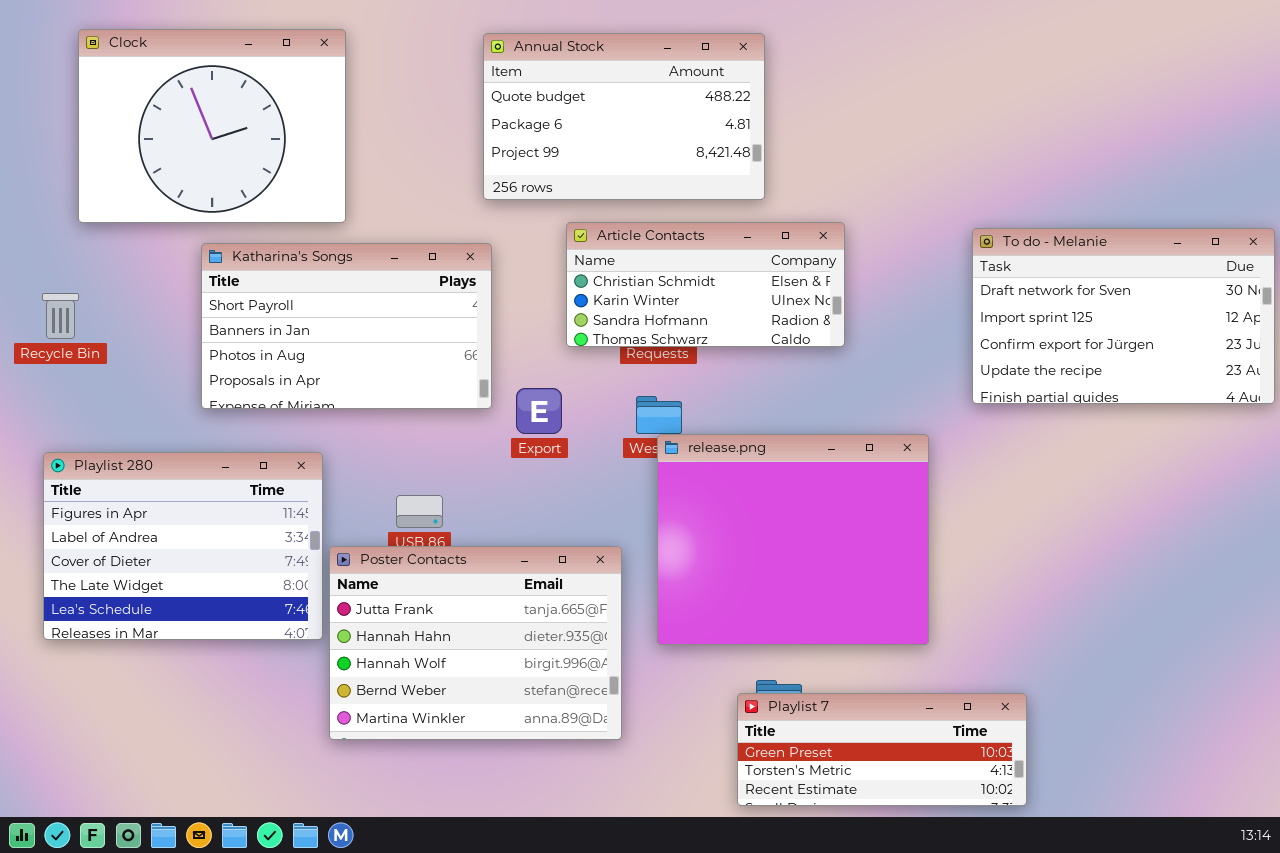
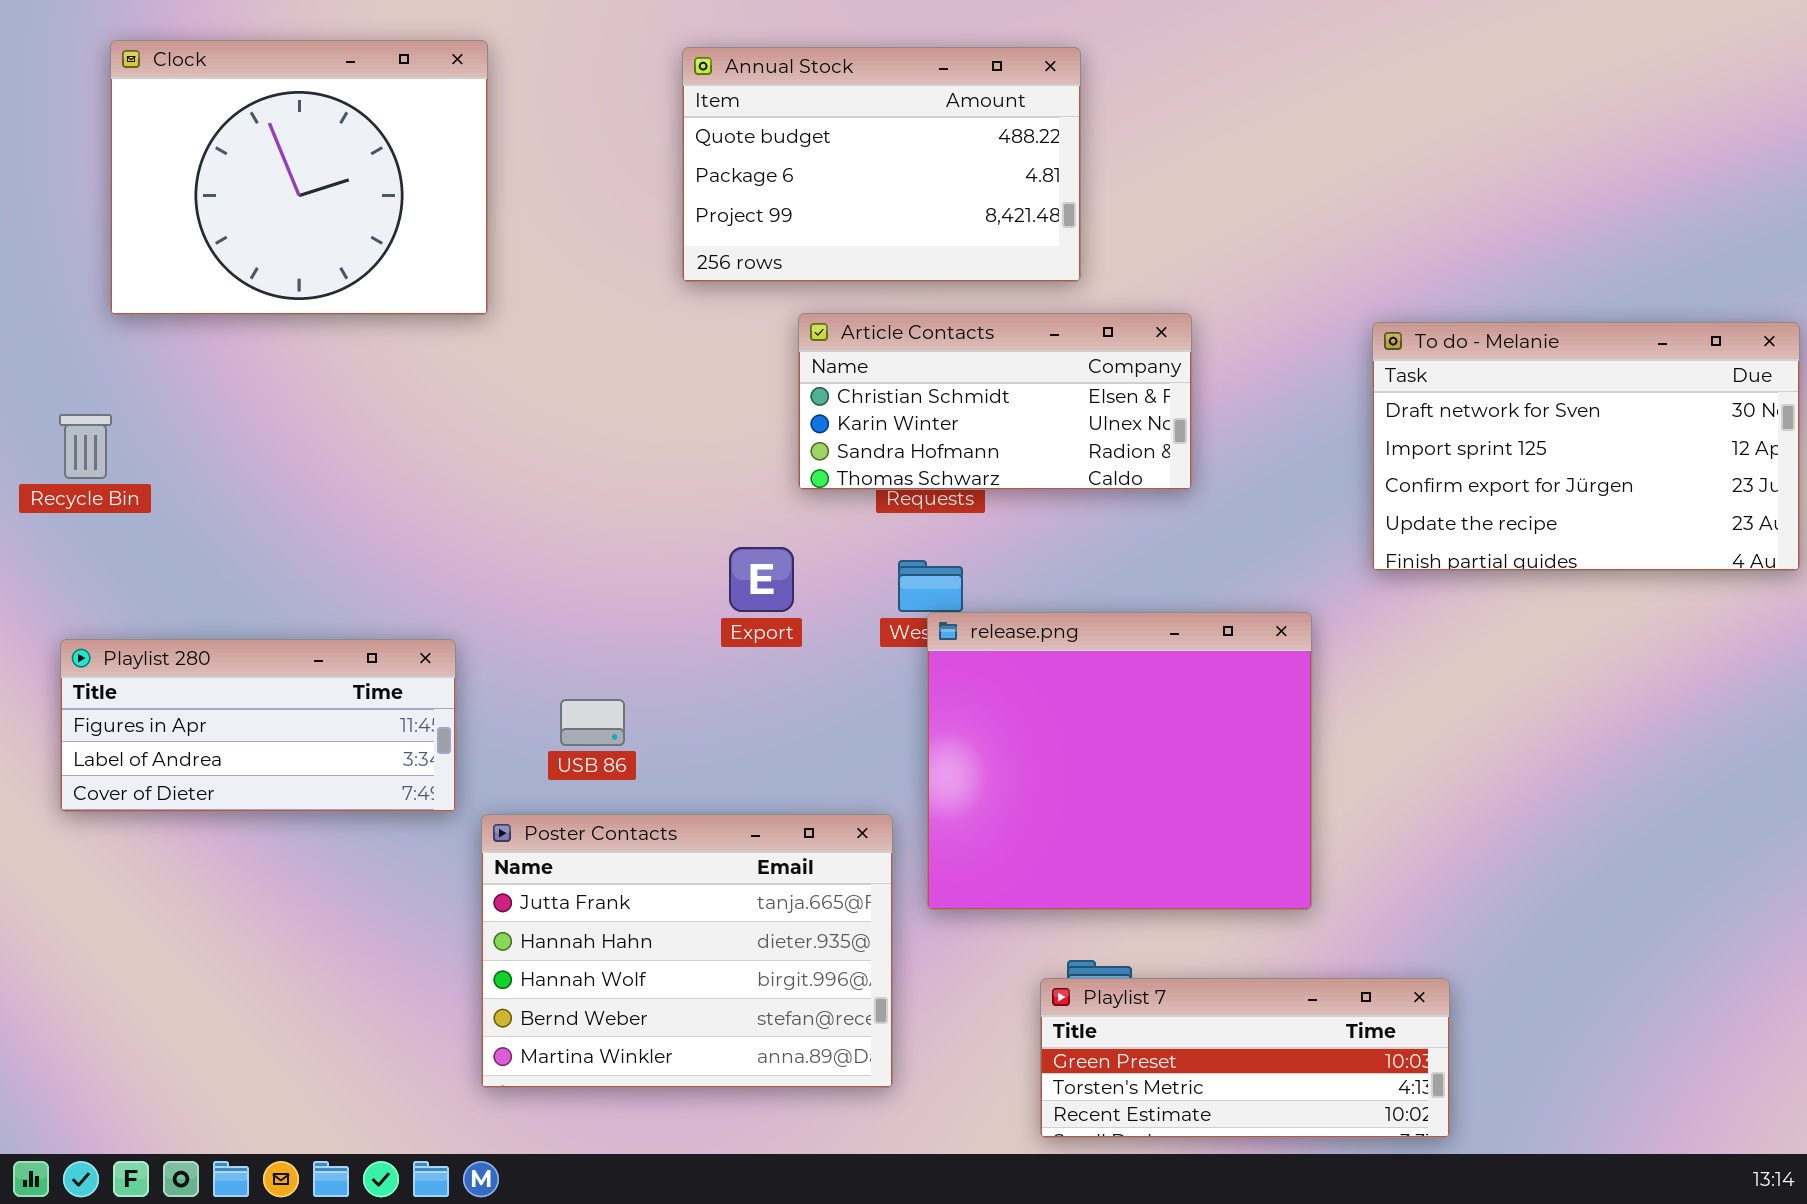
Katharina's Songs: [201,243,492,409] -> none, closed
Playlist 280: [43,452,323,640] -> [60,639,456,812], resized
Poster Contacts: [329,546,622,740] -> [481,814,893,1088], moved

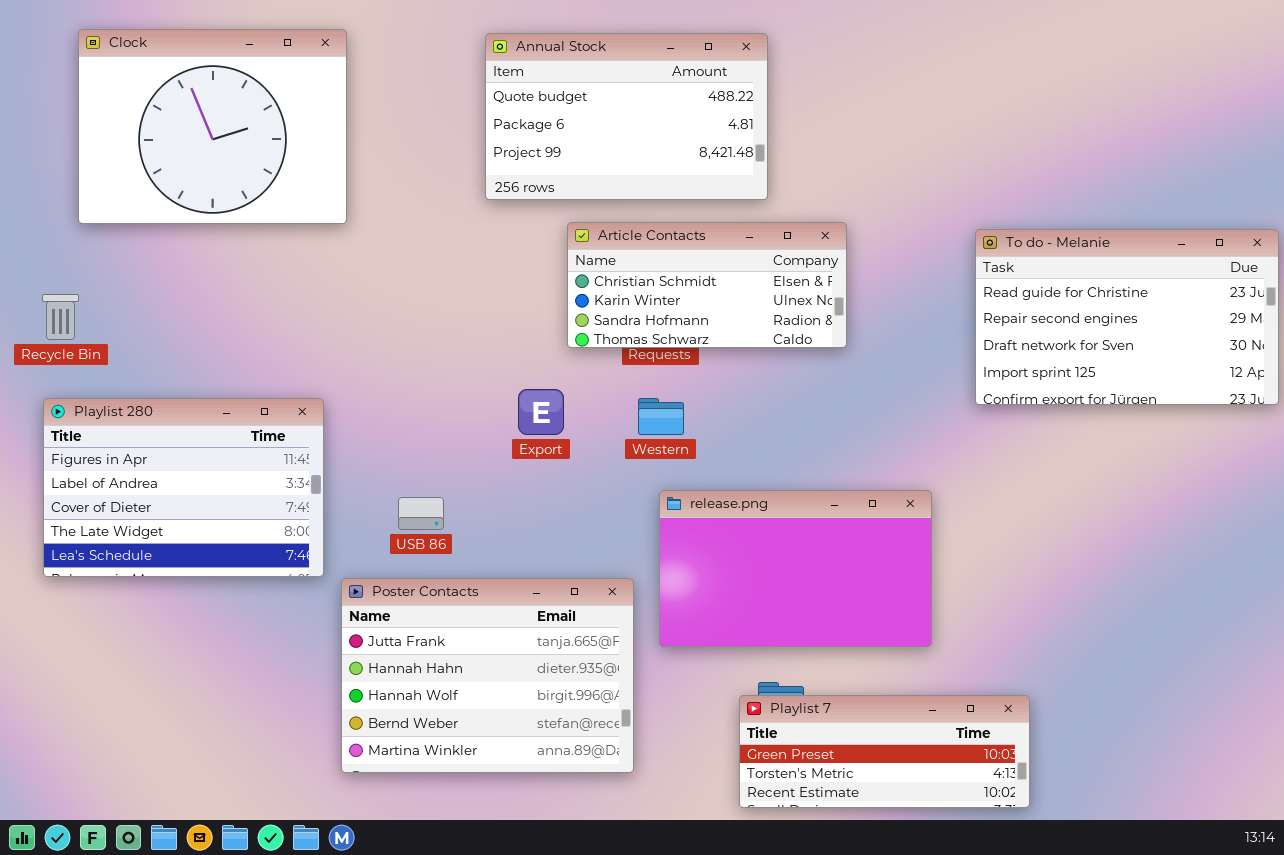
To do - Melanie: [1372,322,1800,571] -> [975,229,1279,405], scrolled up 2 rows
release.png: [927,612,1312,910] -> [659,490,932,647], resized
Playlist 280: [60,639,456,812] -> [43,398,324,577], resized

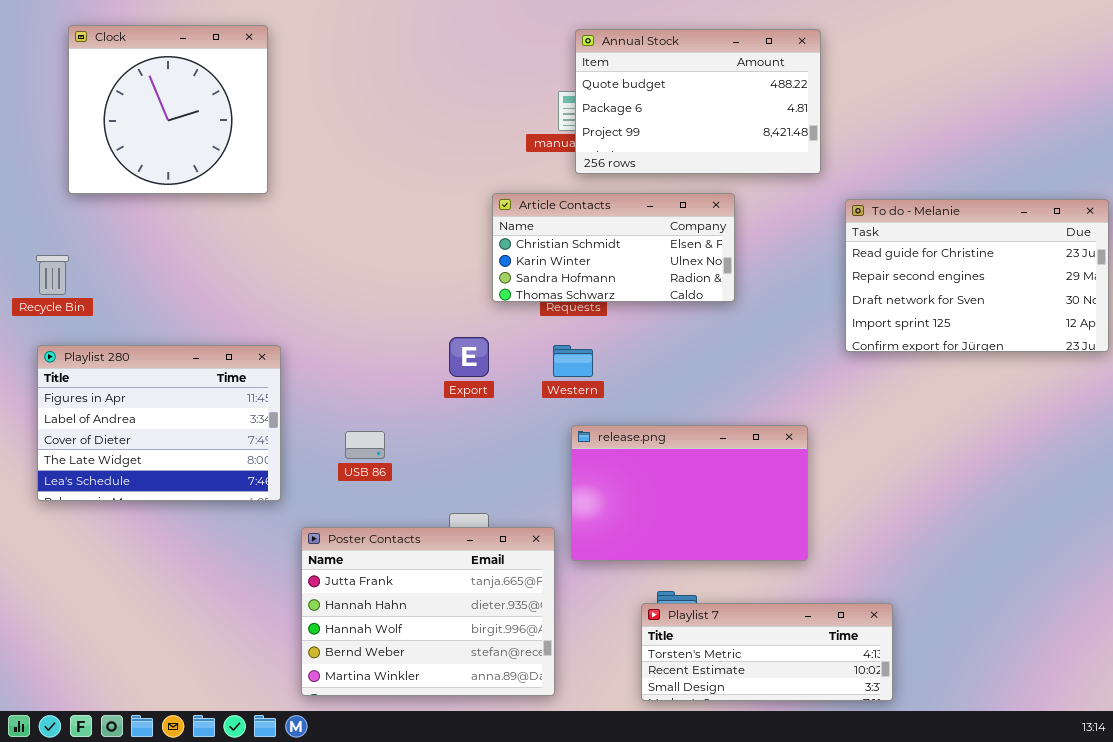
Clock: [78,29,347,224] -> [68,25,268,194], resized
Annual Stock: [485,33,768,200] -> [575,29,821,174], moved
Poster Contacts: [341,578,634,773] -> [301,527,555,696], moved
Playlist 7: [739,695,1030,808] -> [641,603,893,701], scrolled down 1 row

